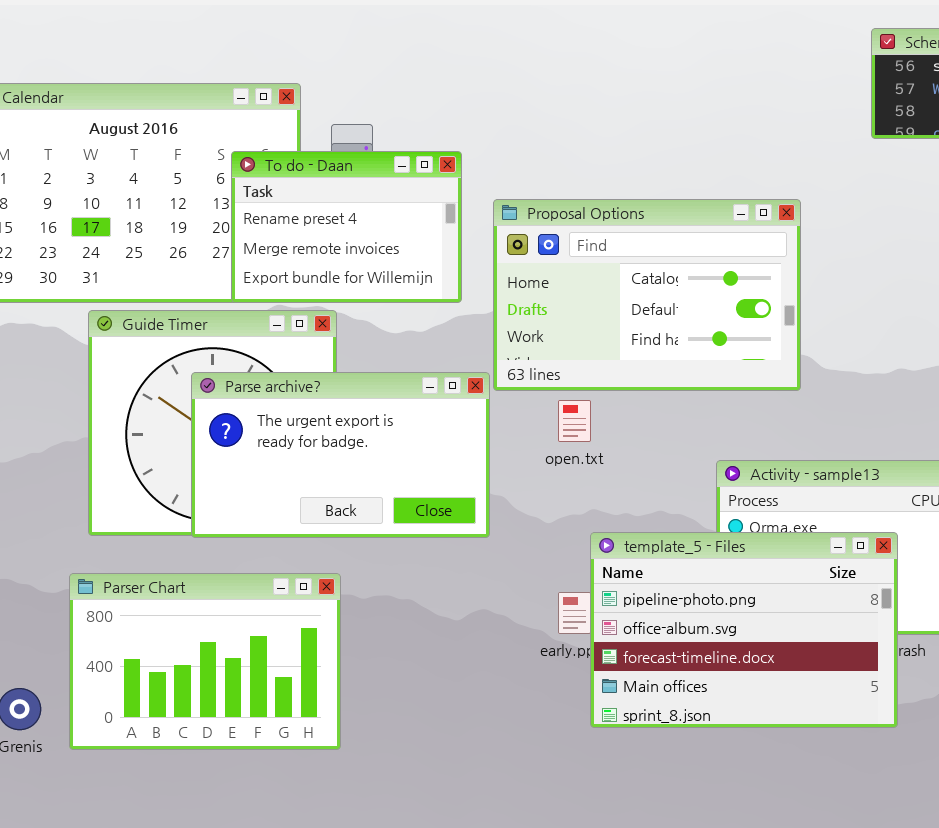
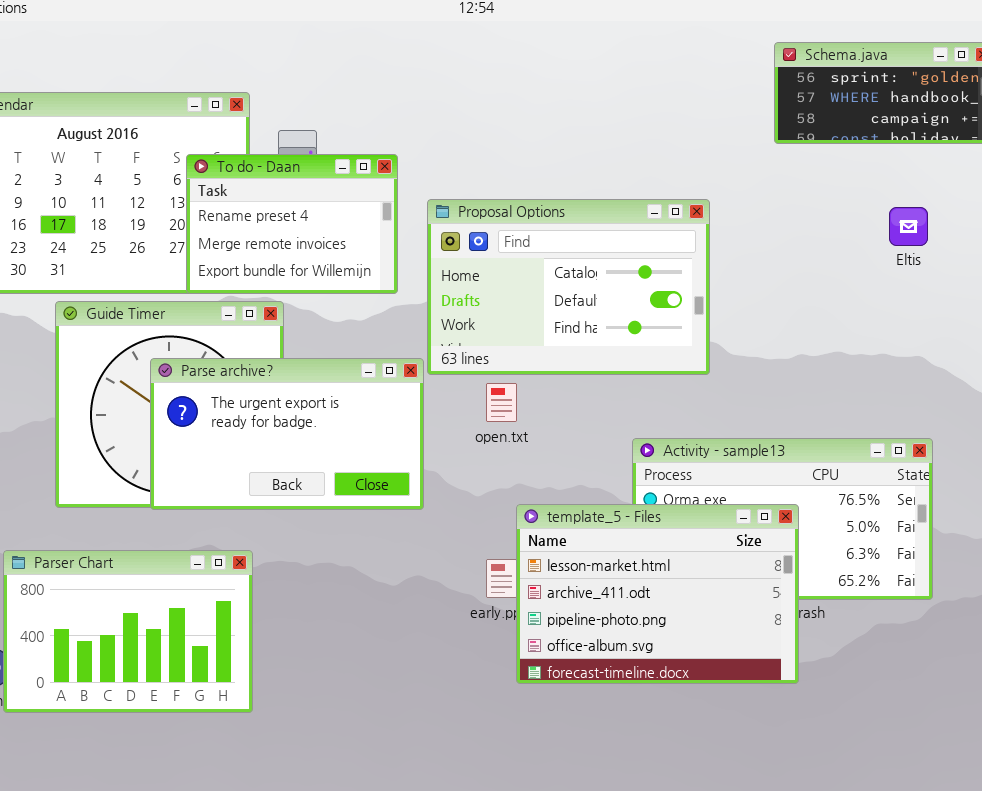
template_5 - Files: [590,532,898,728] -> [516,504,799,684], scrolled up 2 rows
Parser Chart: [69,573,341,750] -> [3,550,253,713], moved

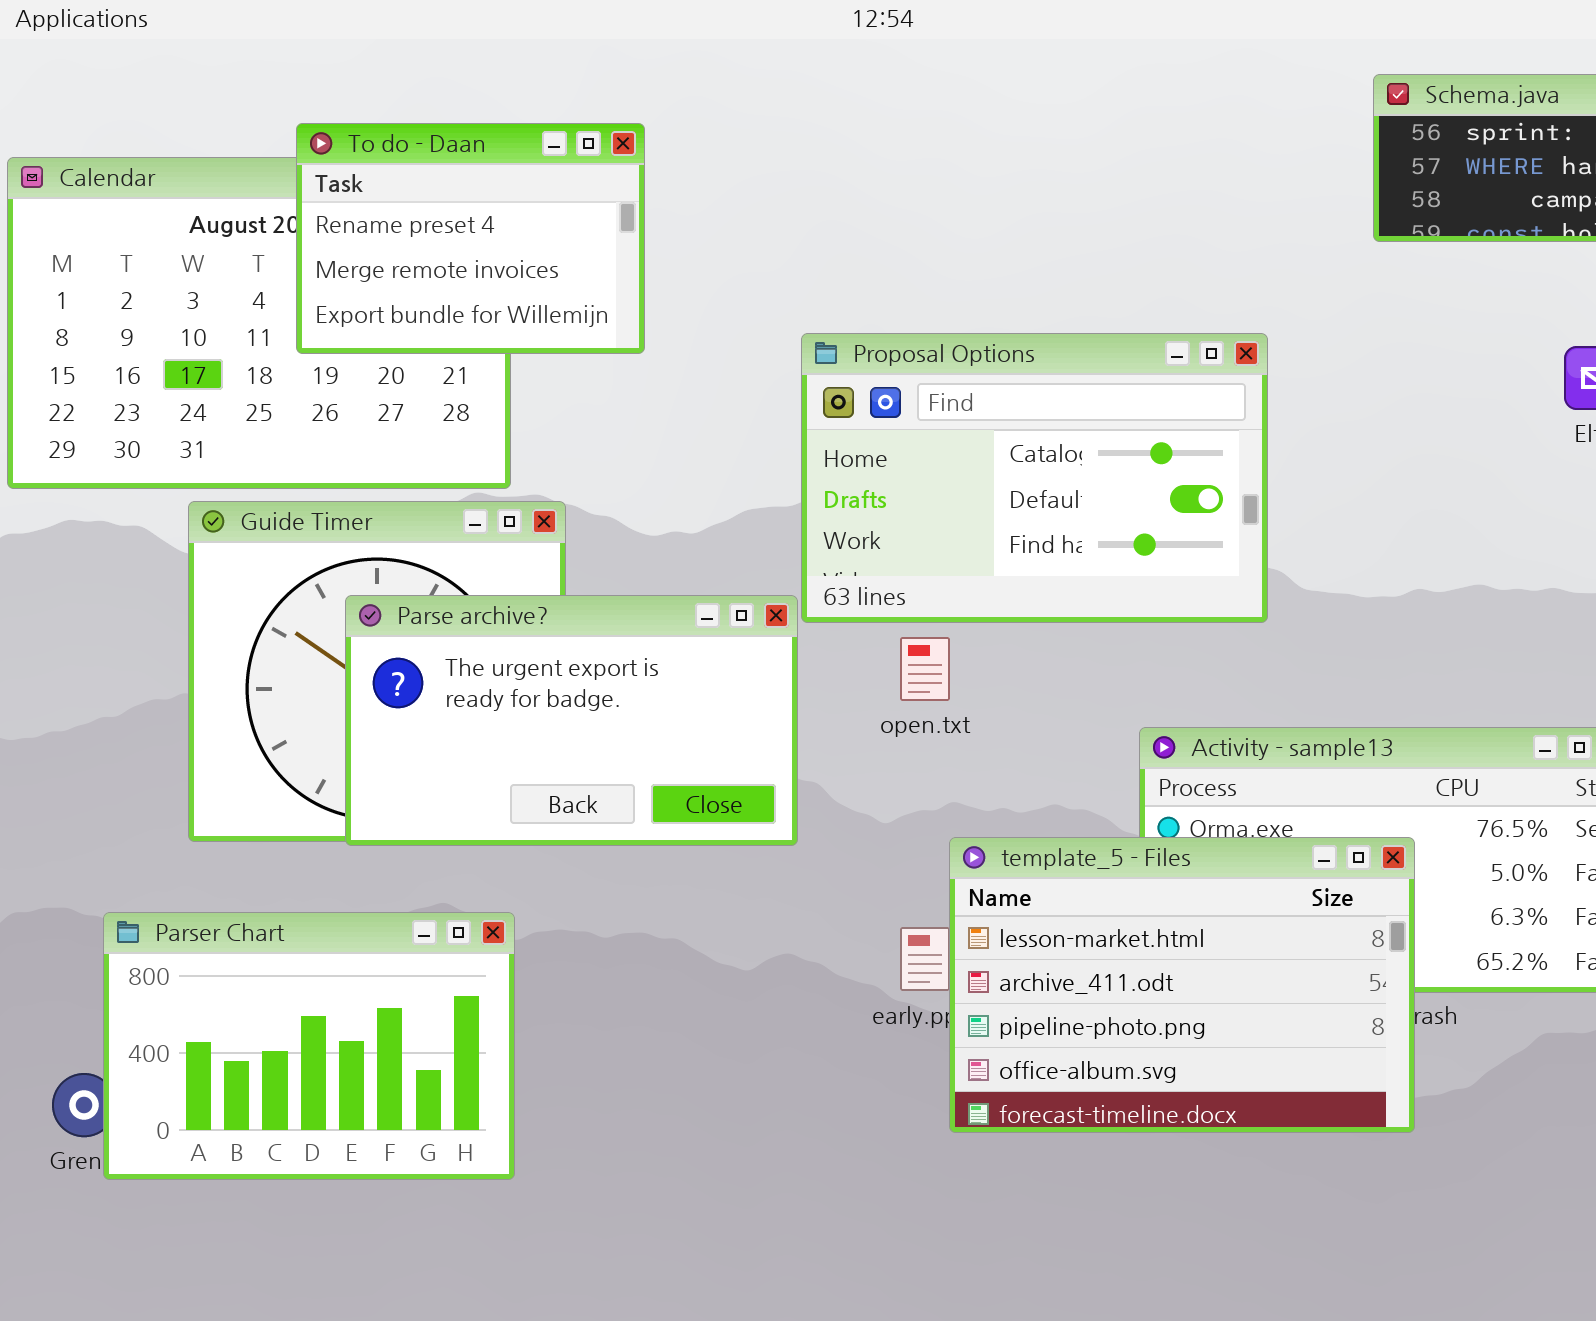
To do - Daan: [186,154,398,294] -> [296,123,645,354], moved

